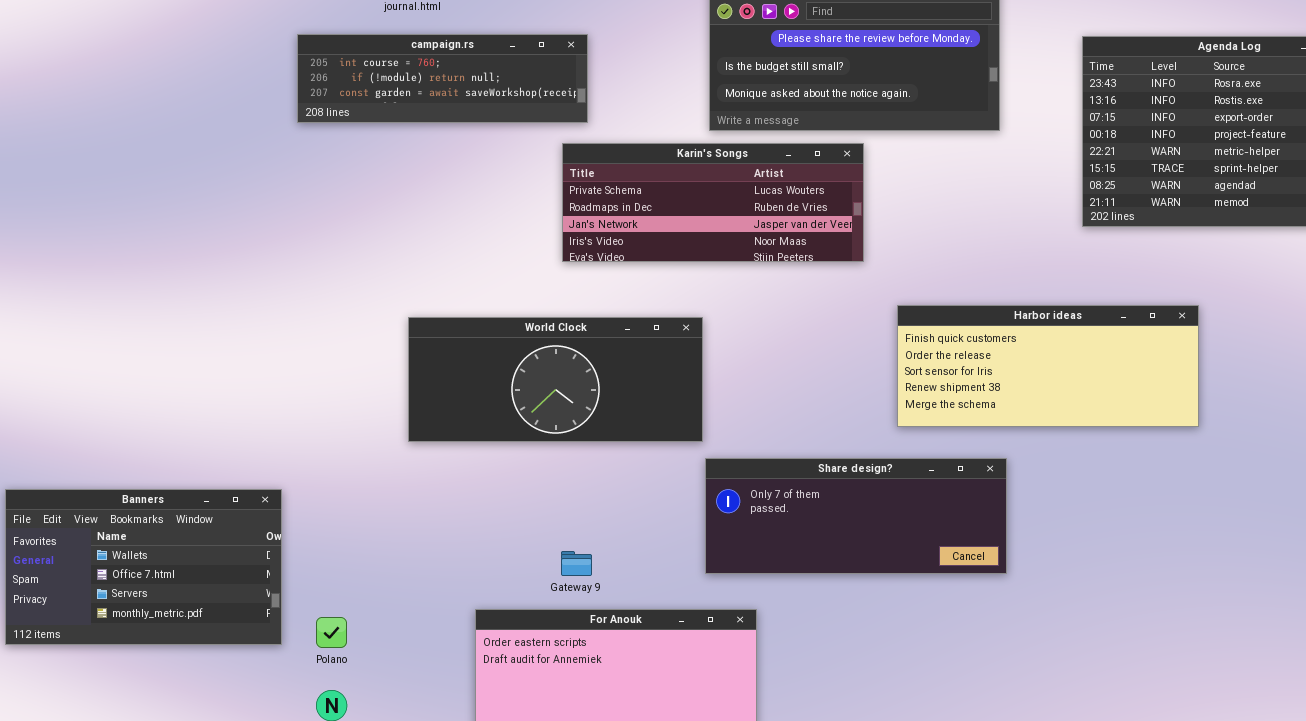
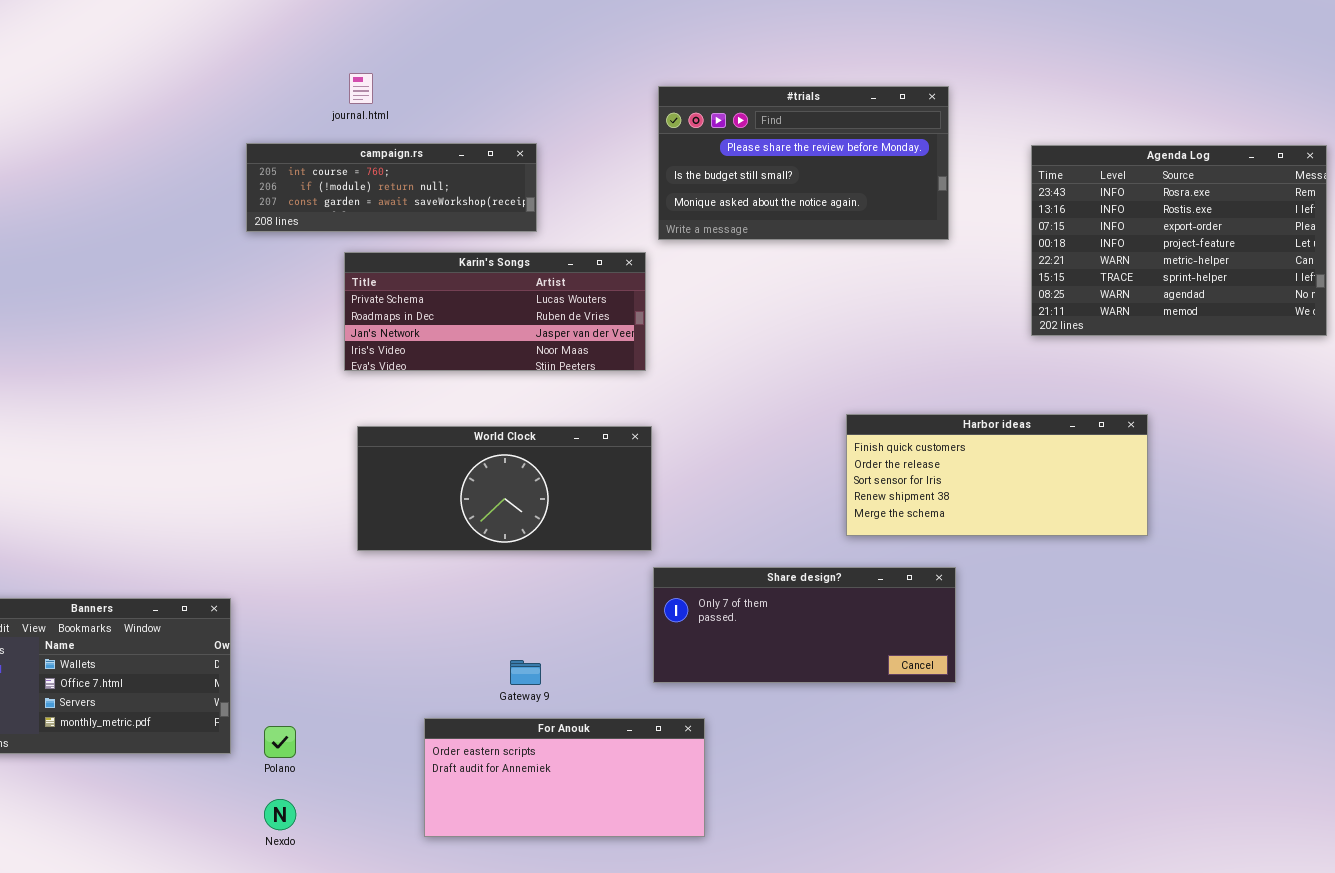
Karin's Songs: [562,143,864,262] -> [344,252,646,371], moved

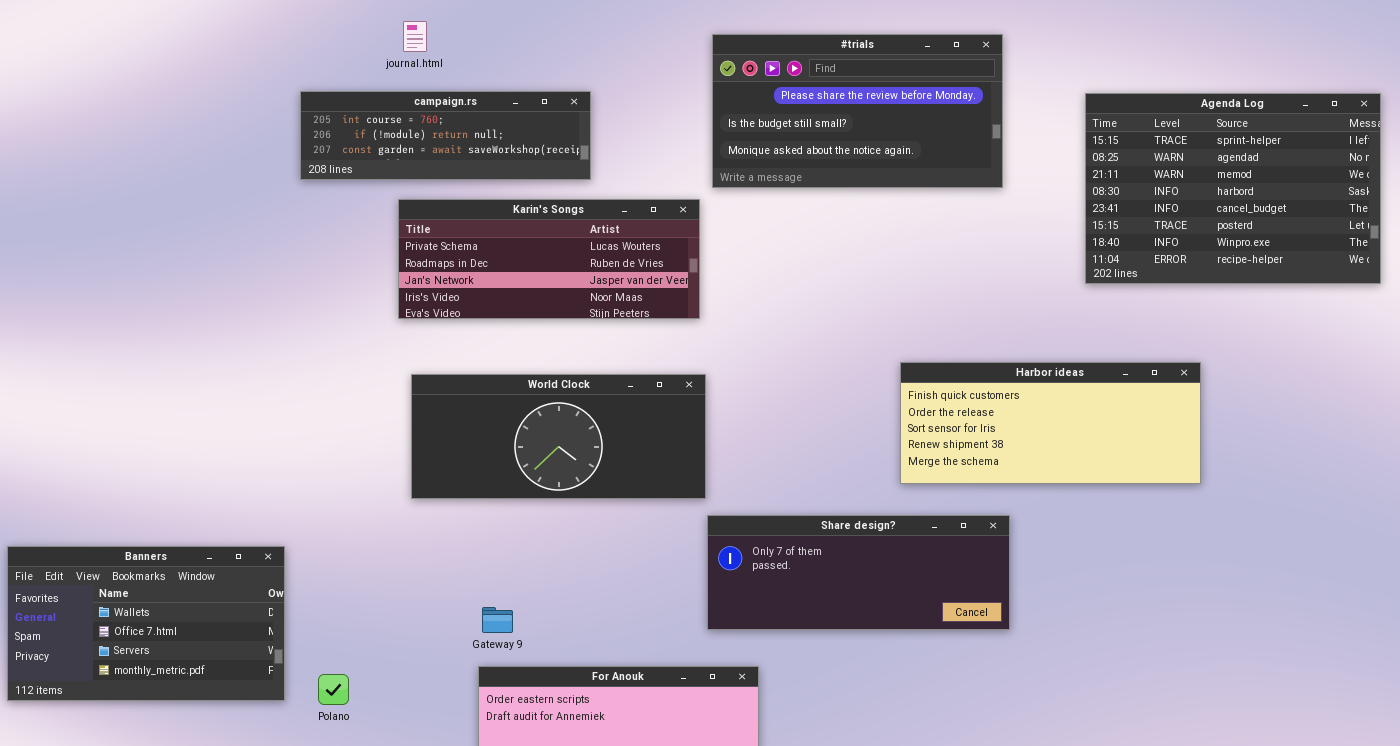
Agenda Log: [1031,145,1327,336] -> [1085,93,1381,284], scrolled down 5 rows
Gateway 9: [510,660,541,685] -> [482,607,513,633], moved

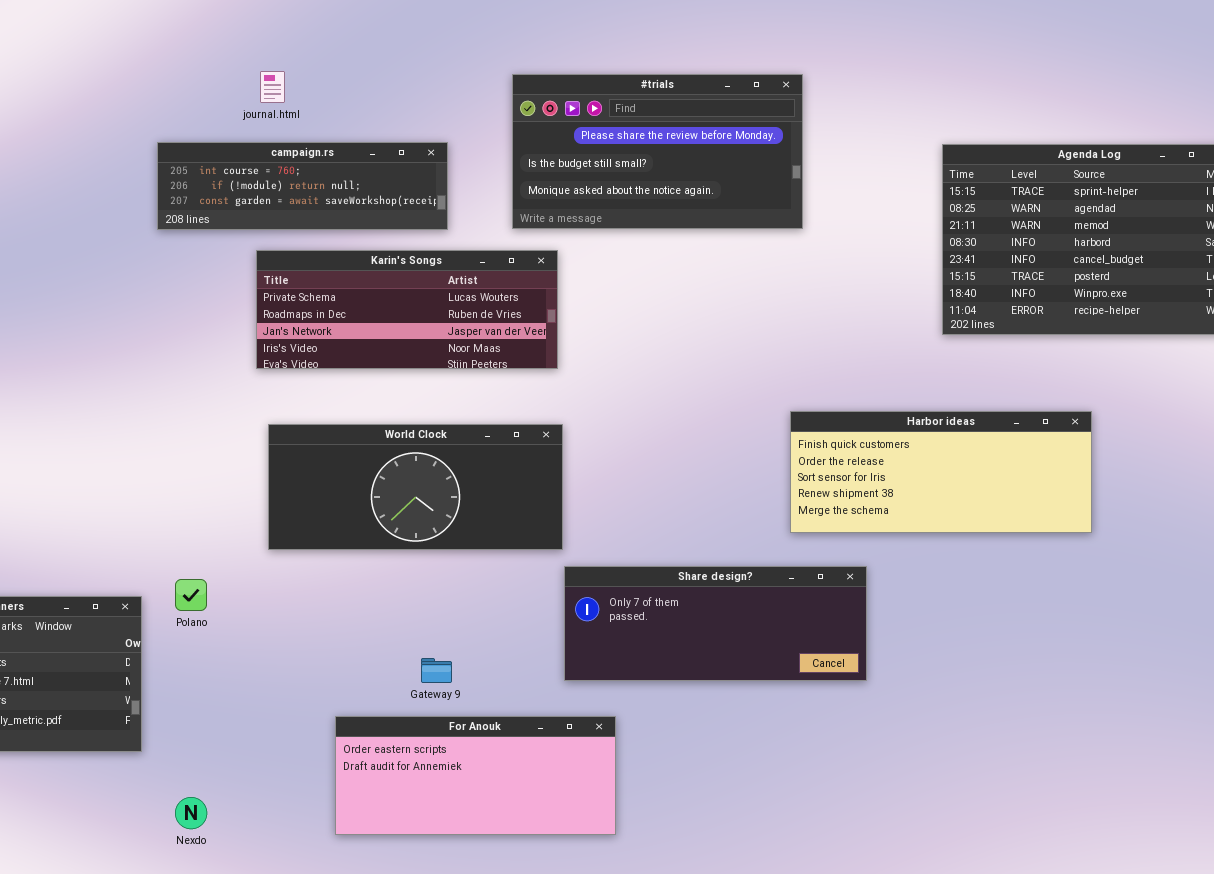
#trials: [712,34,1003,188] -> [512,74,803,229], moved
Harbor ideas: [900,362,1201,484] -> [790,411,1092,533], moved
Gateway 9: [482,607,513,633] -> [421,658,452,683], moved
Polano: [318,674,349,705] -> [175,579,207,611], moved

